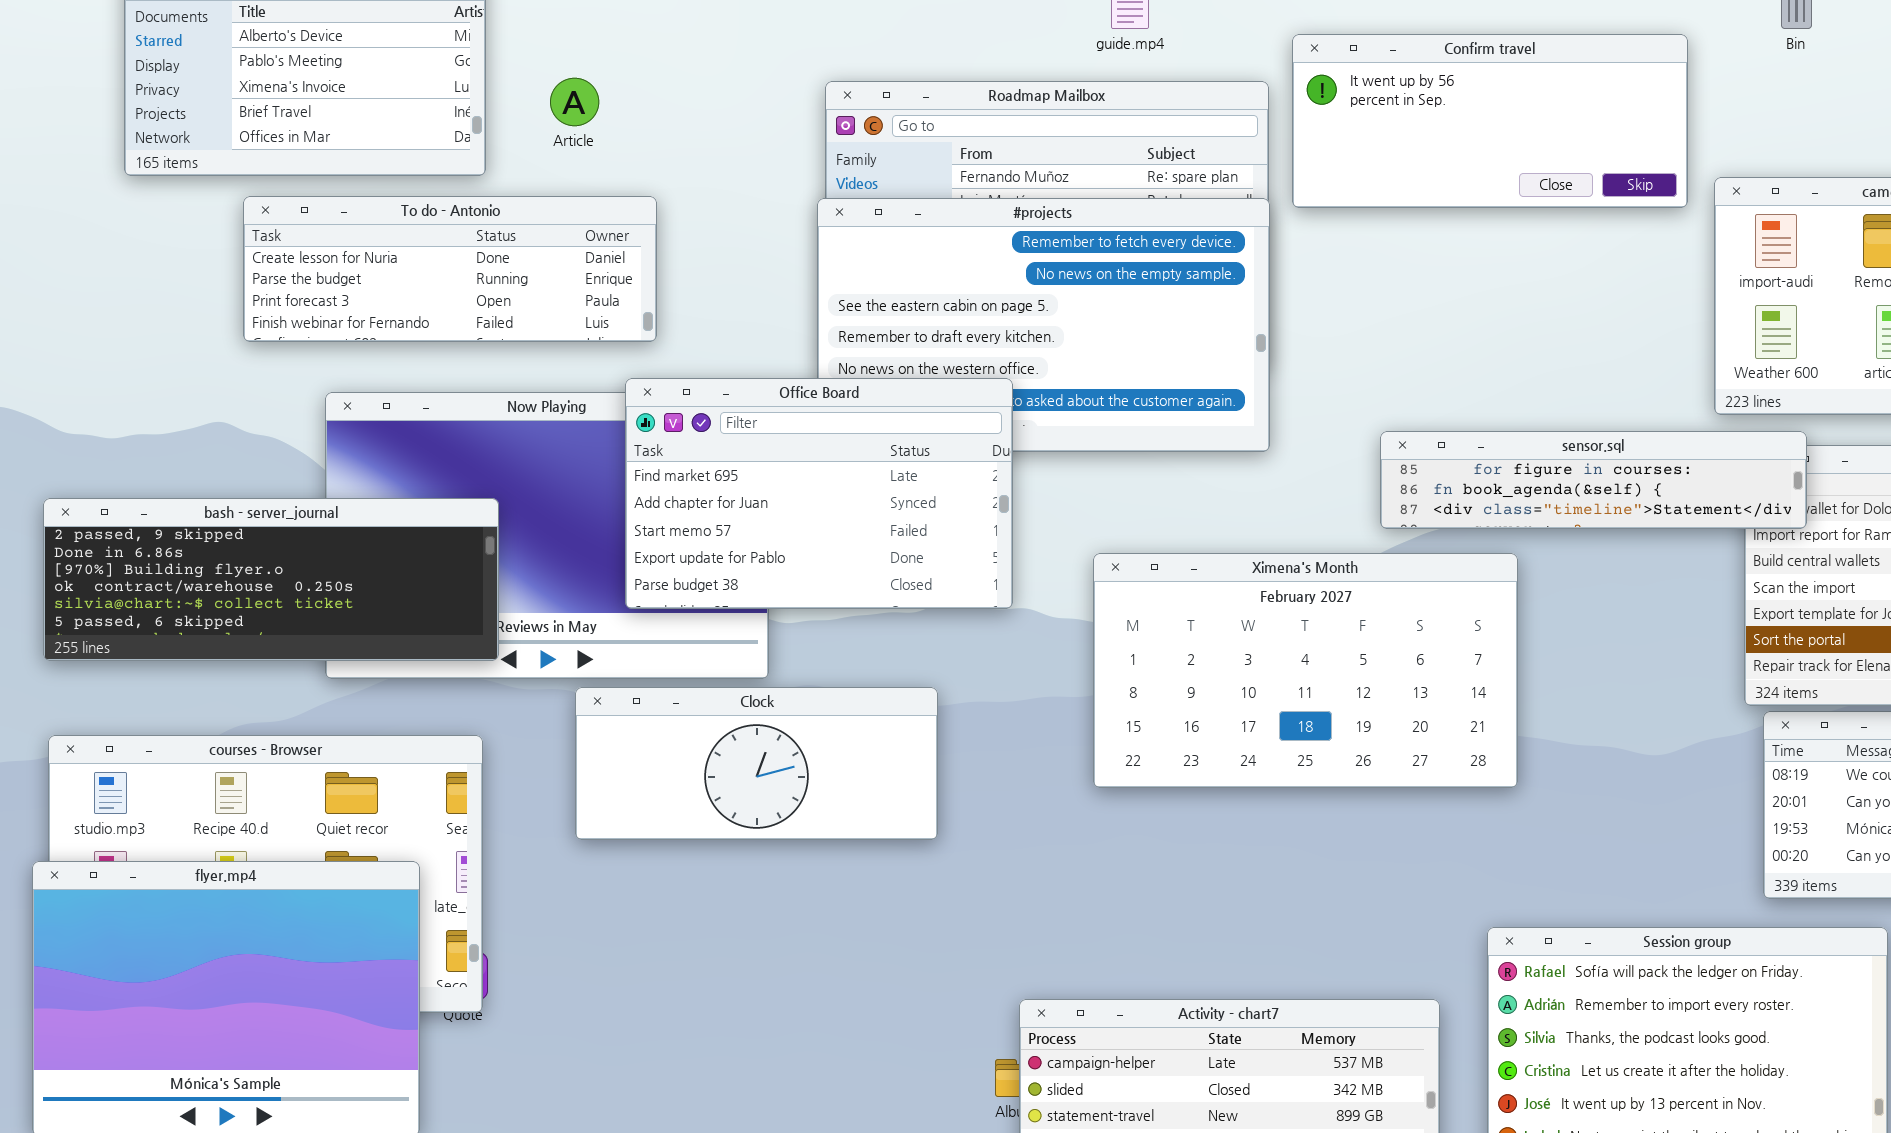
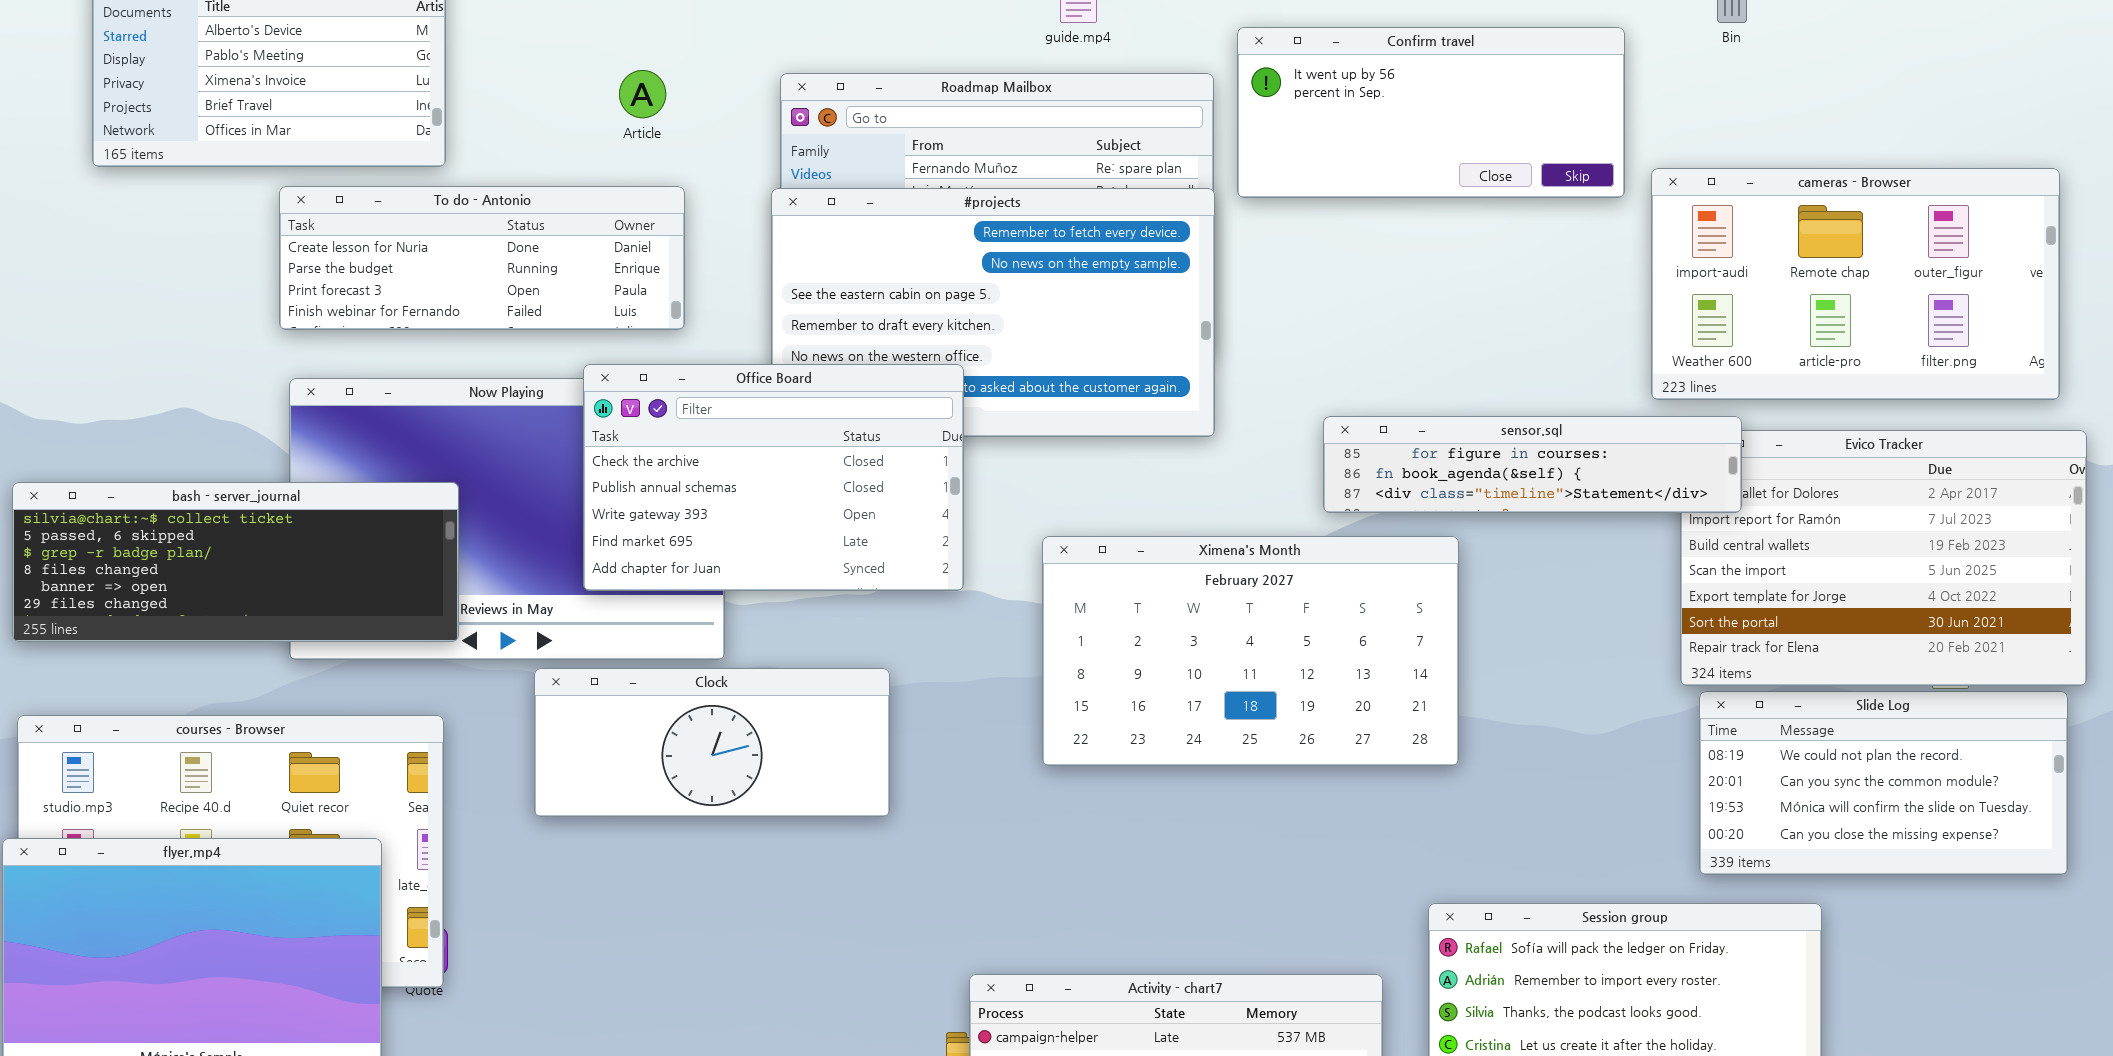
Article: [550,78,599,126] -> [619,70,666,118], moved
To do - Antonio: [243,196,657,342] -> [279,186,685,330], moved
Office Board: [625,378,1013,609] -> [583,364,964,591], scrolled up 3 rows
bash - server_journal: [43,498,499,661] -> [12,482,459,642], scrolled down 4 rows

